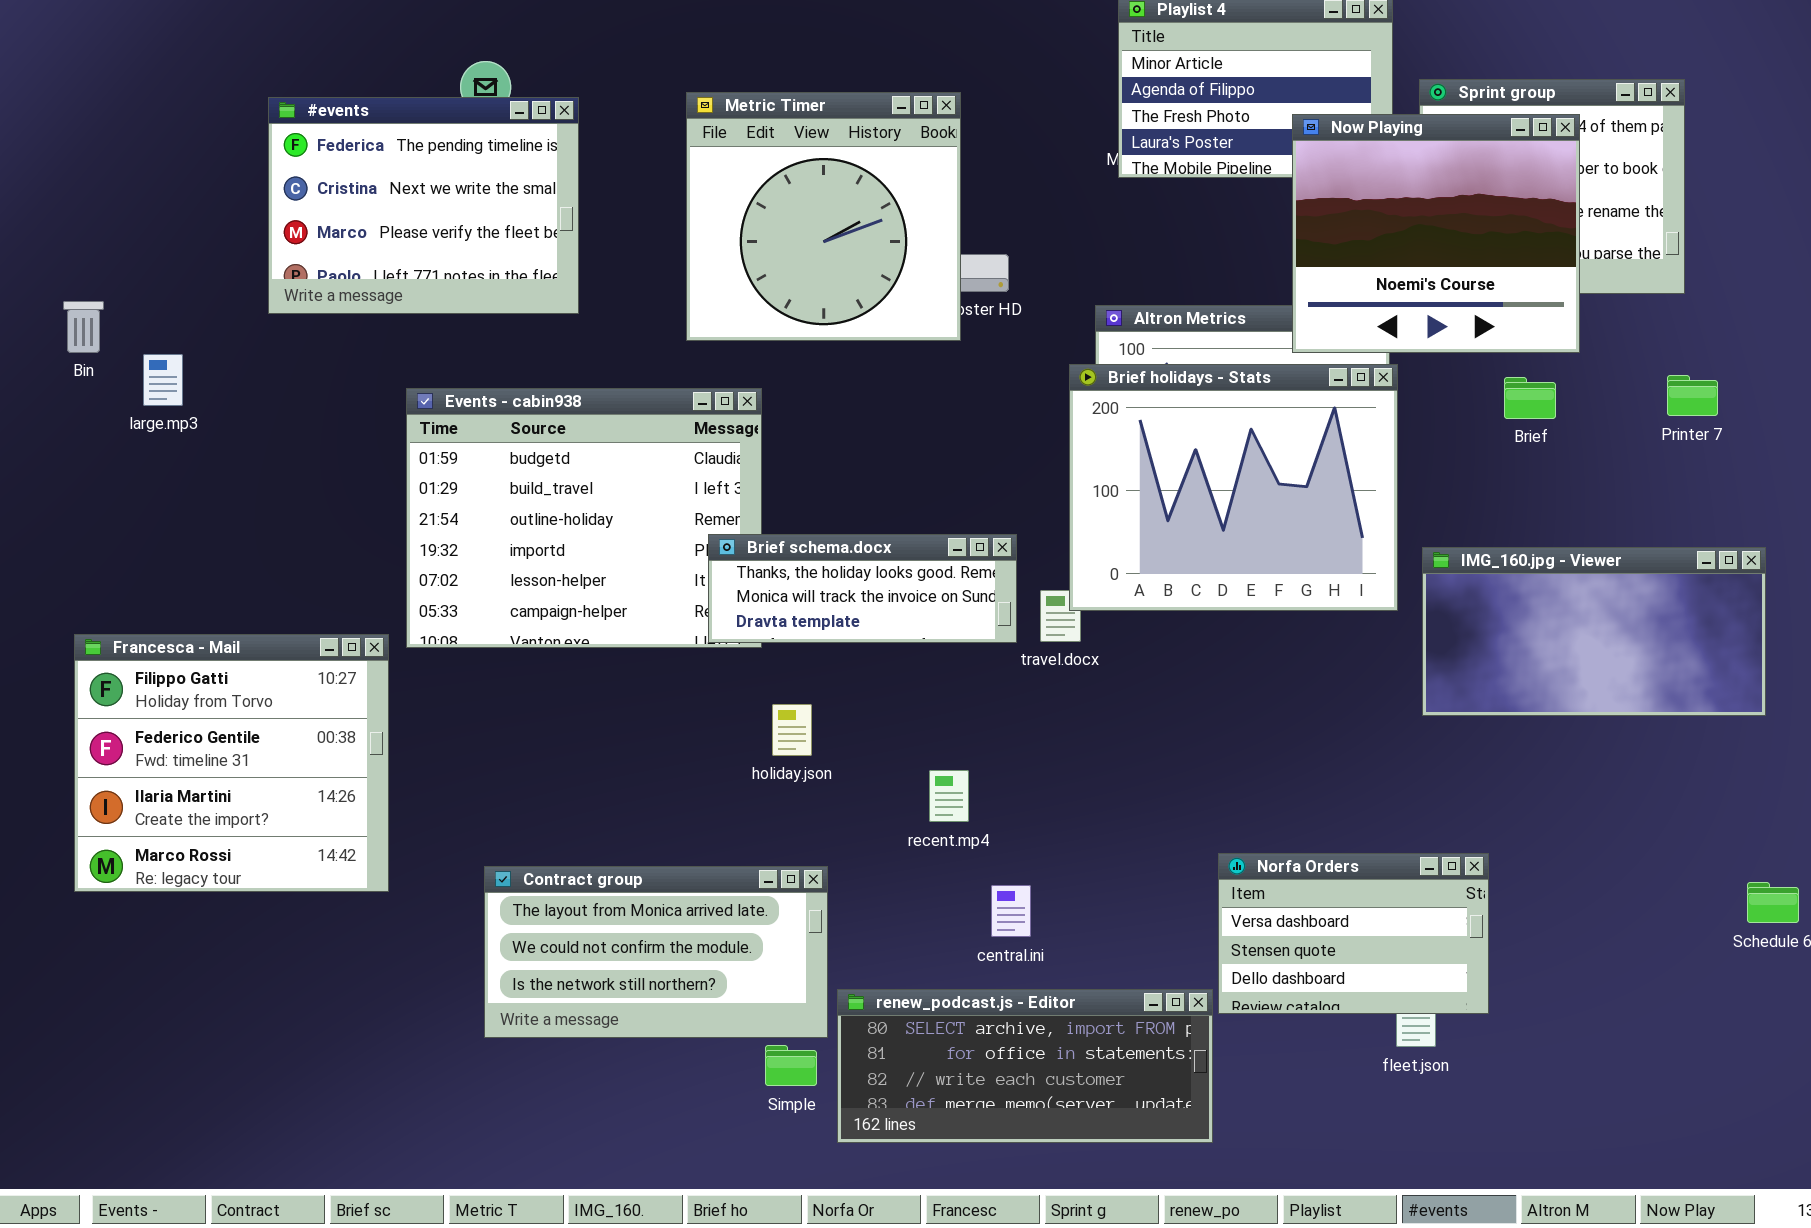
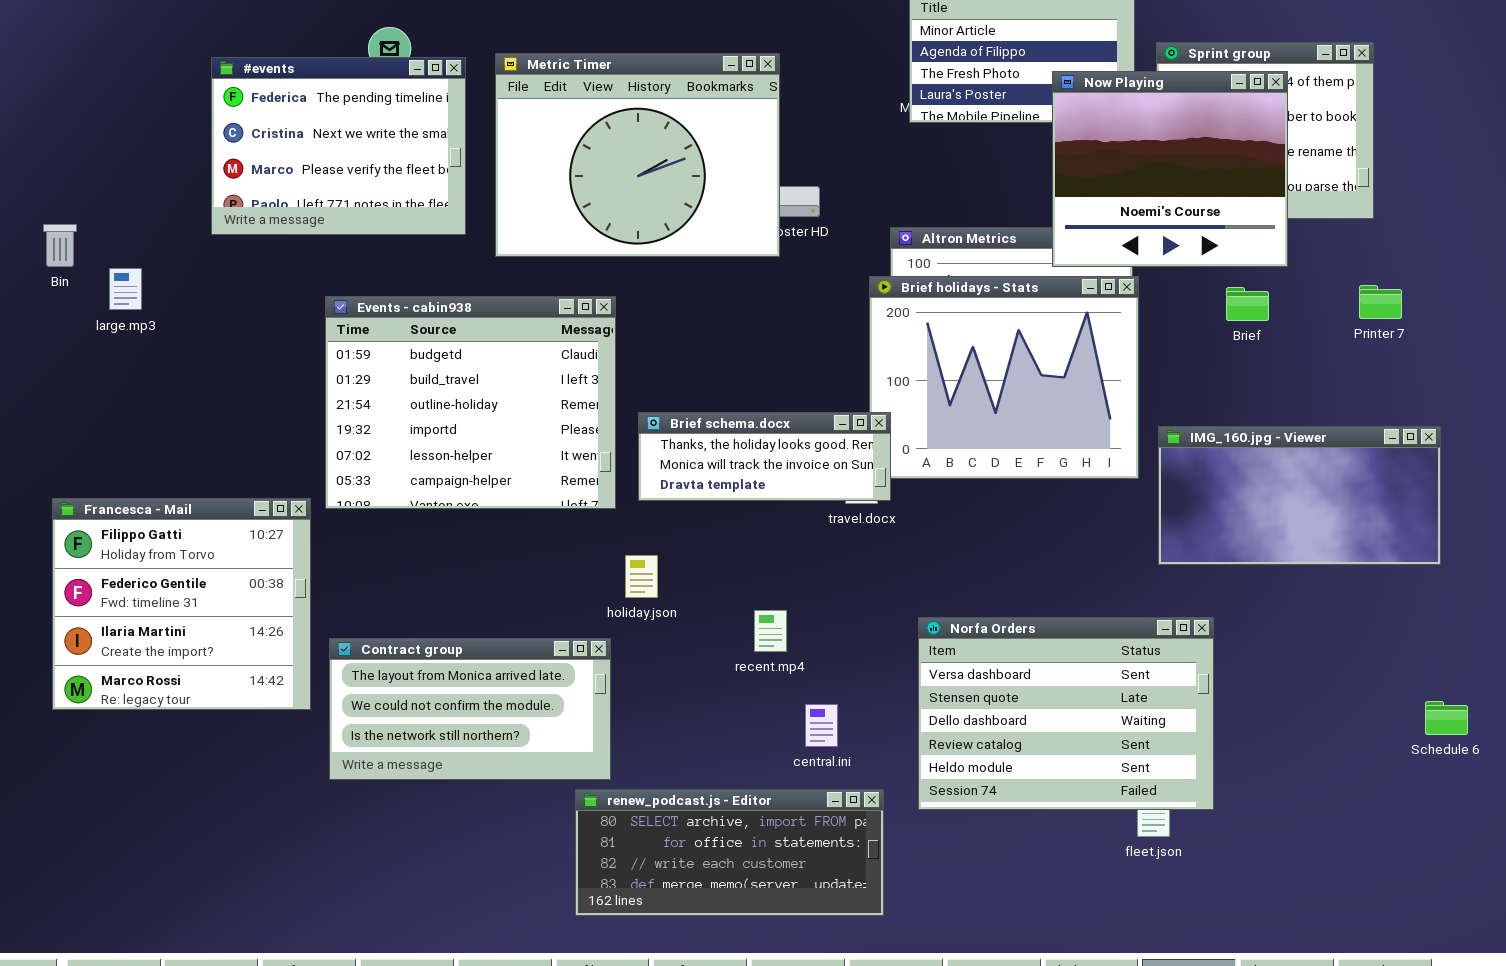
Metric Timer: [686,92,961,341] -> [495,53,780,257], resized
Brief schema.docx: [708,534,1017,643] -> [638,412,891,501], moved
Norfa Orders: [1218,853,1489,1014] -> [918,617,1214,810], resized
Contract group: [484,866,828,1038] -> [329,638,611,780], moved
renew_podcast.js - Editor: [837,989,1213,1143] -> [575,789,884,916], moved

